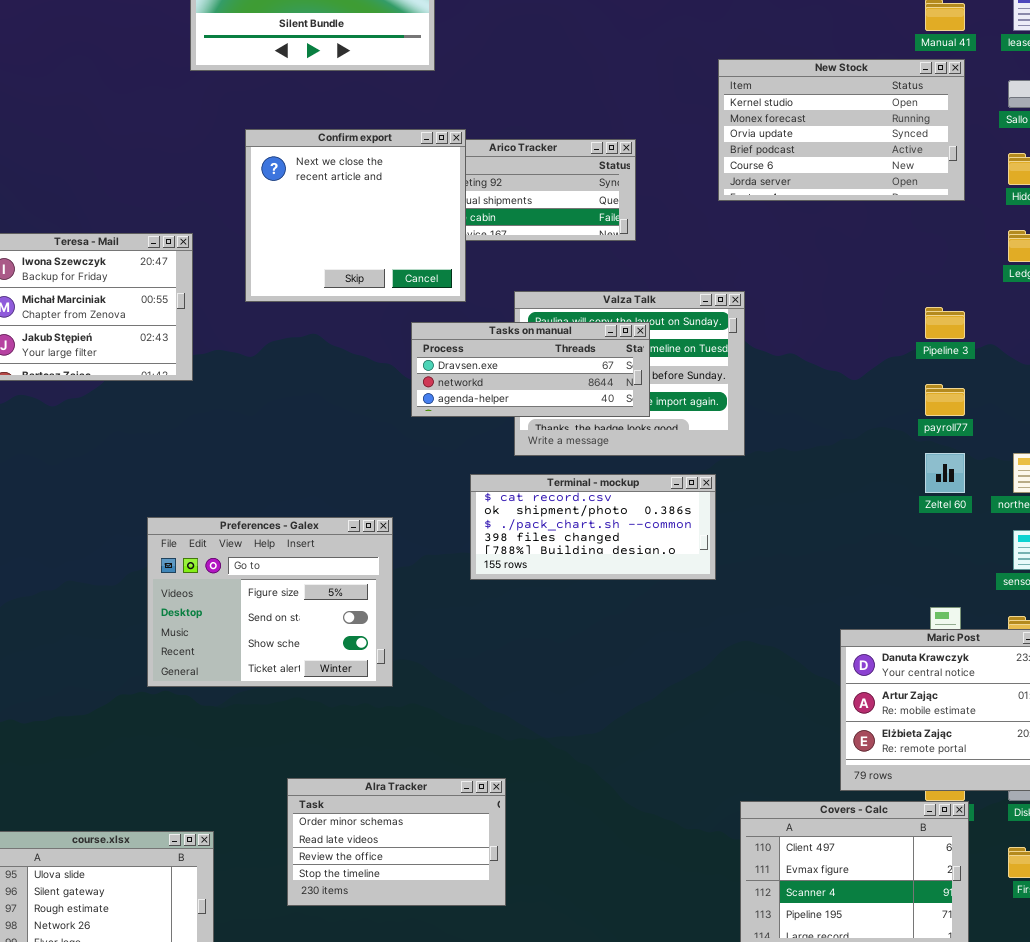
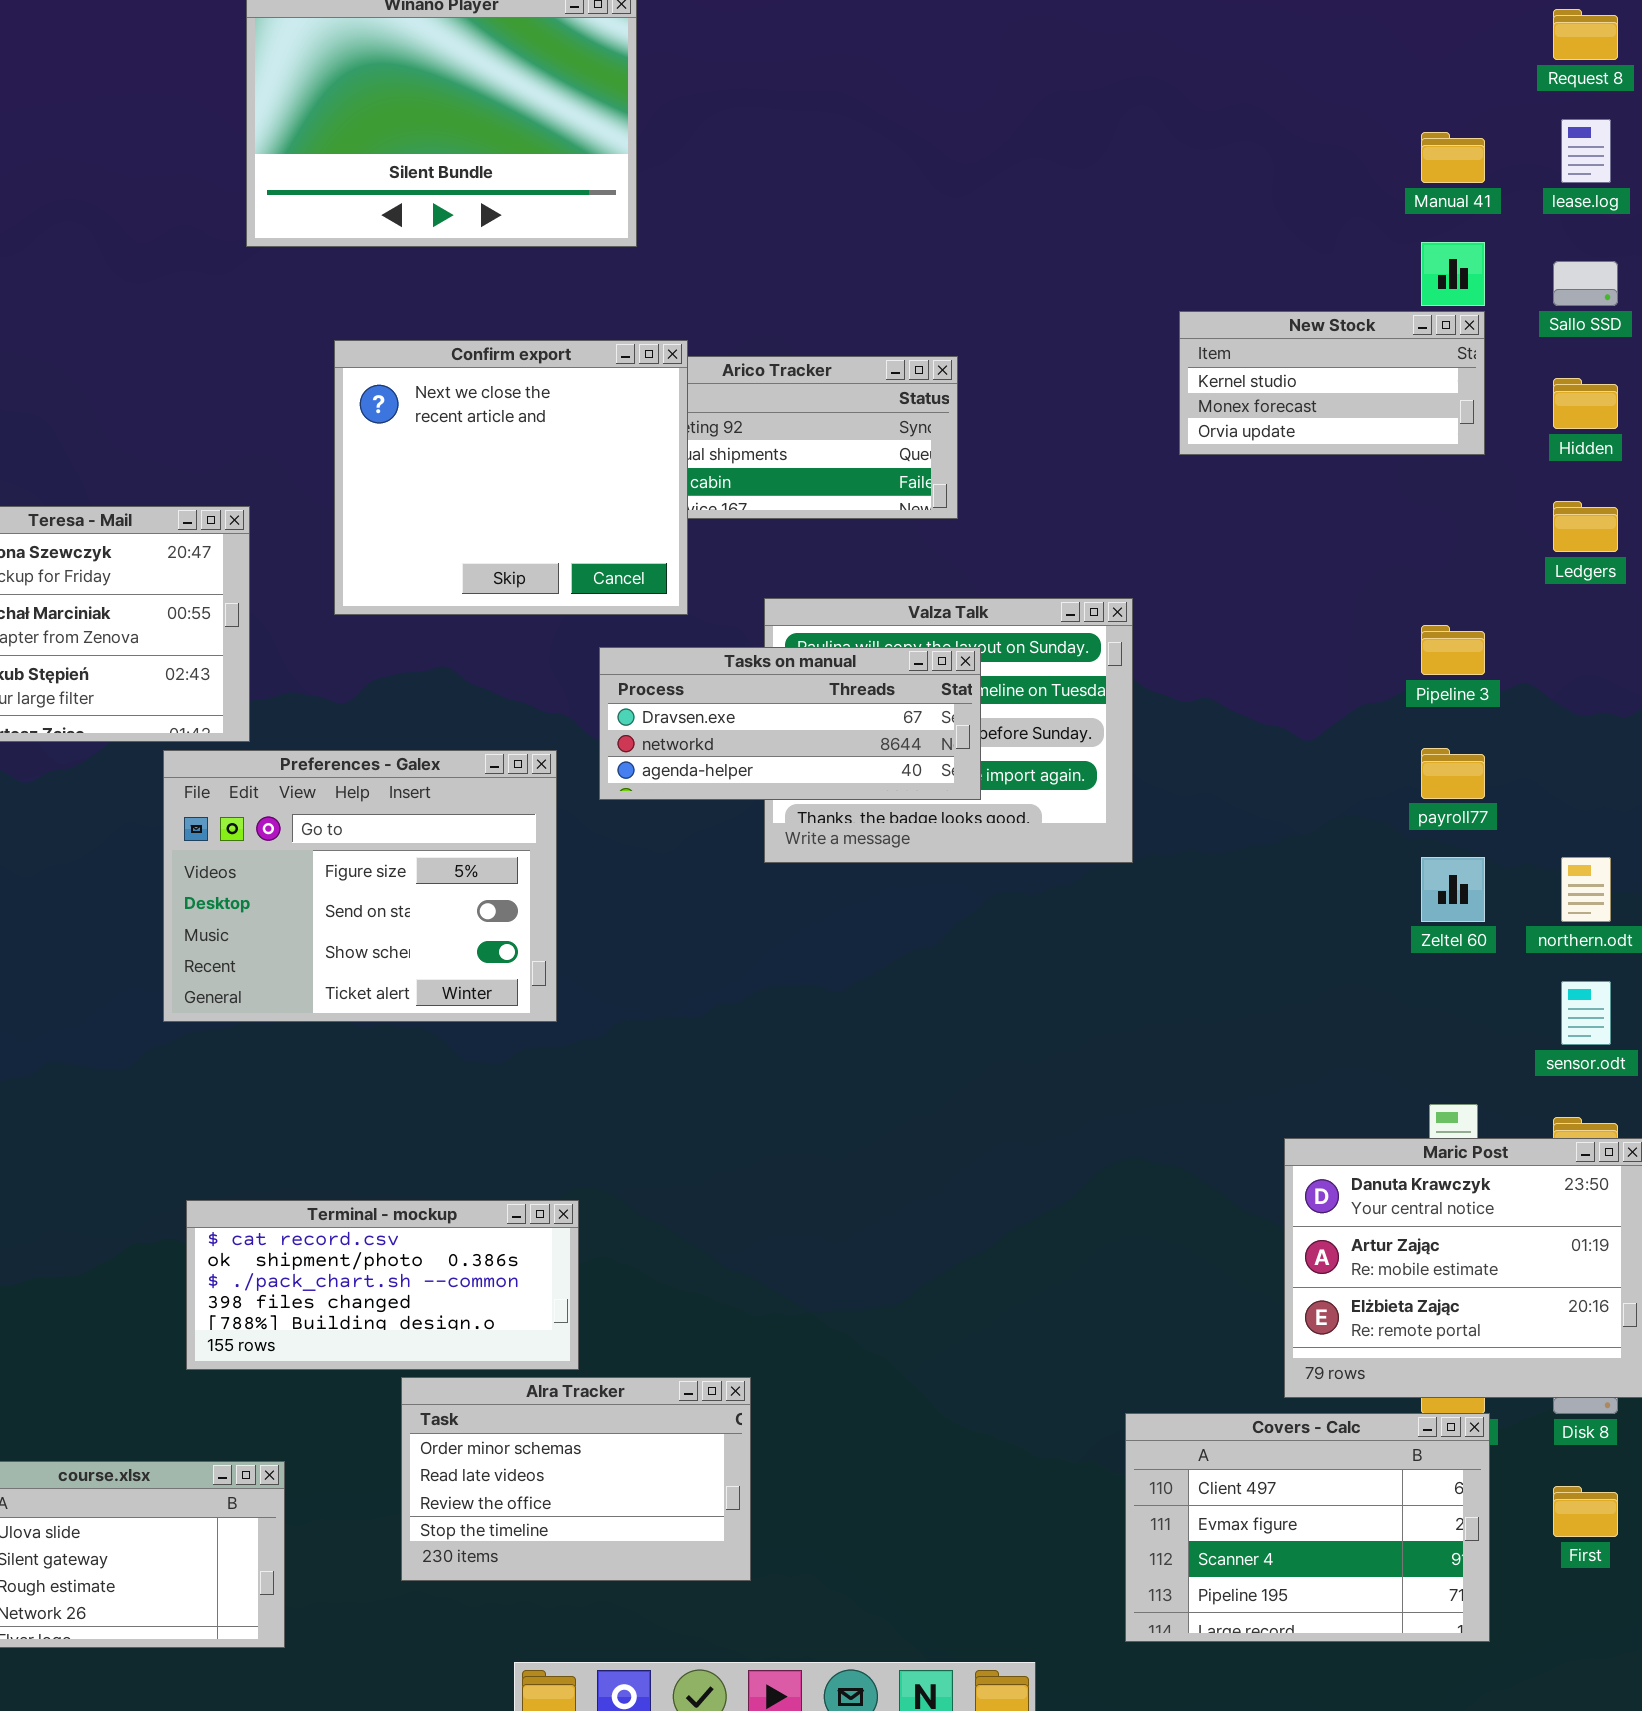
New Stock: [718,59,965,201] -> [1179,311,1485,455], resized
Terminal - mockup: [470,474,716,580] -> [186,1200,579,1370], moved
Preferences - Galex: [147,517,393,687] -> [163,750,557,1022], moved

